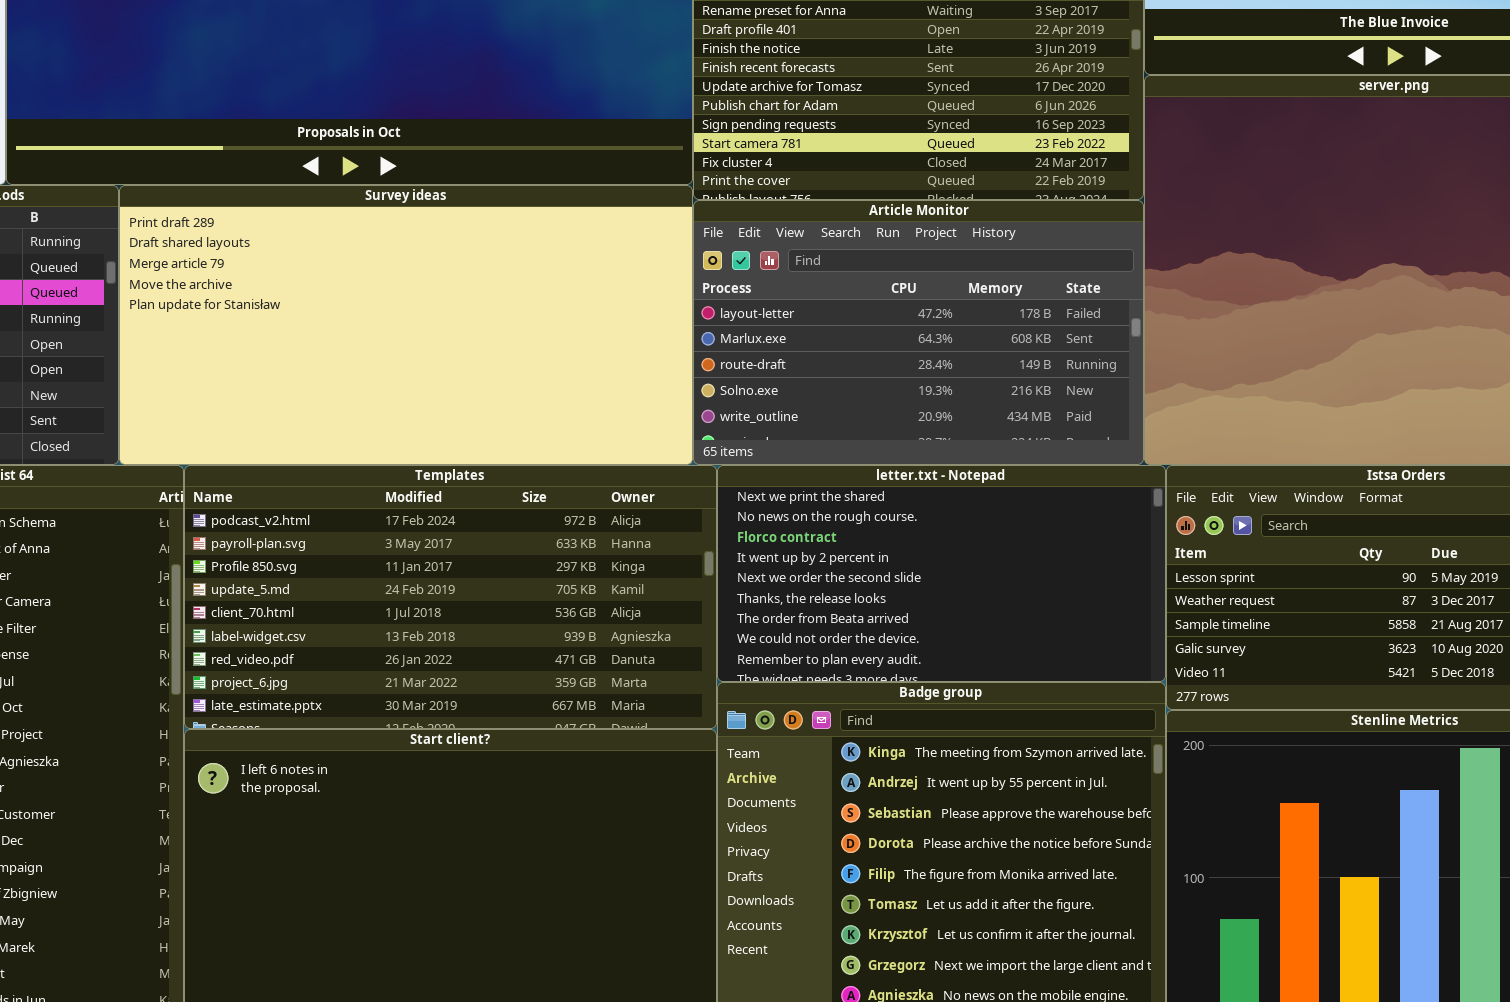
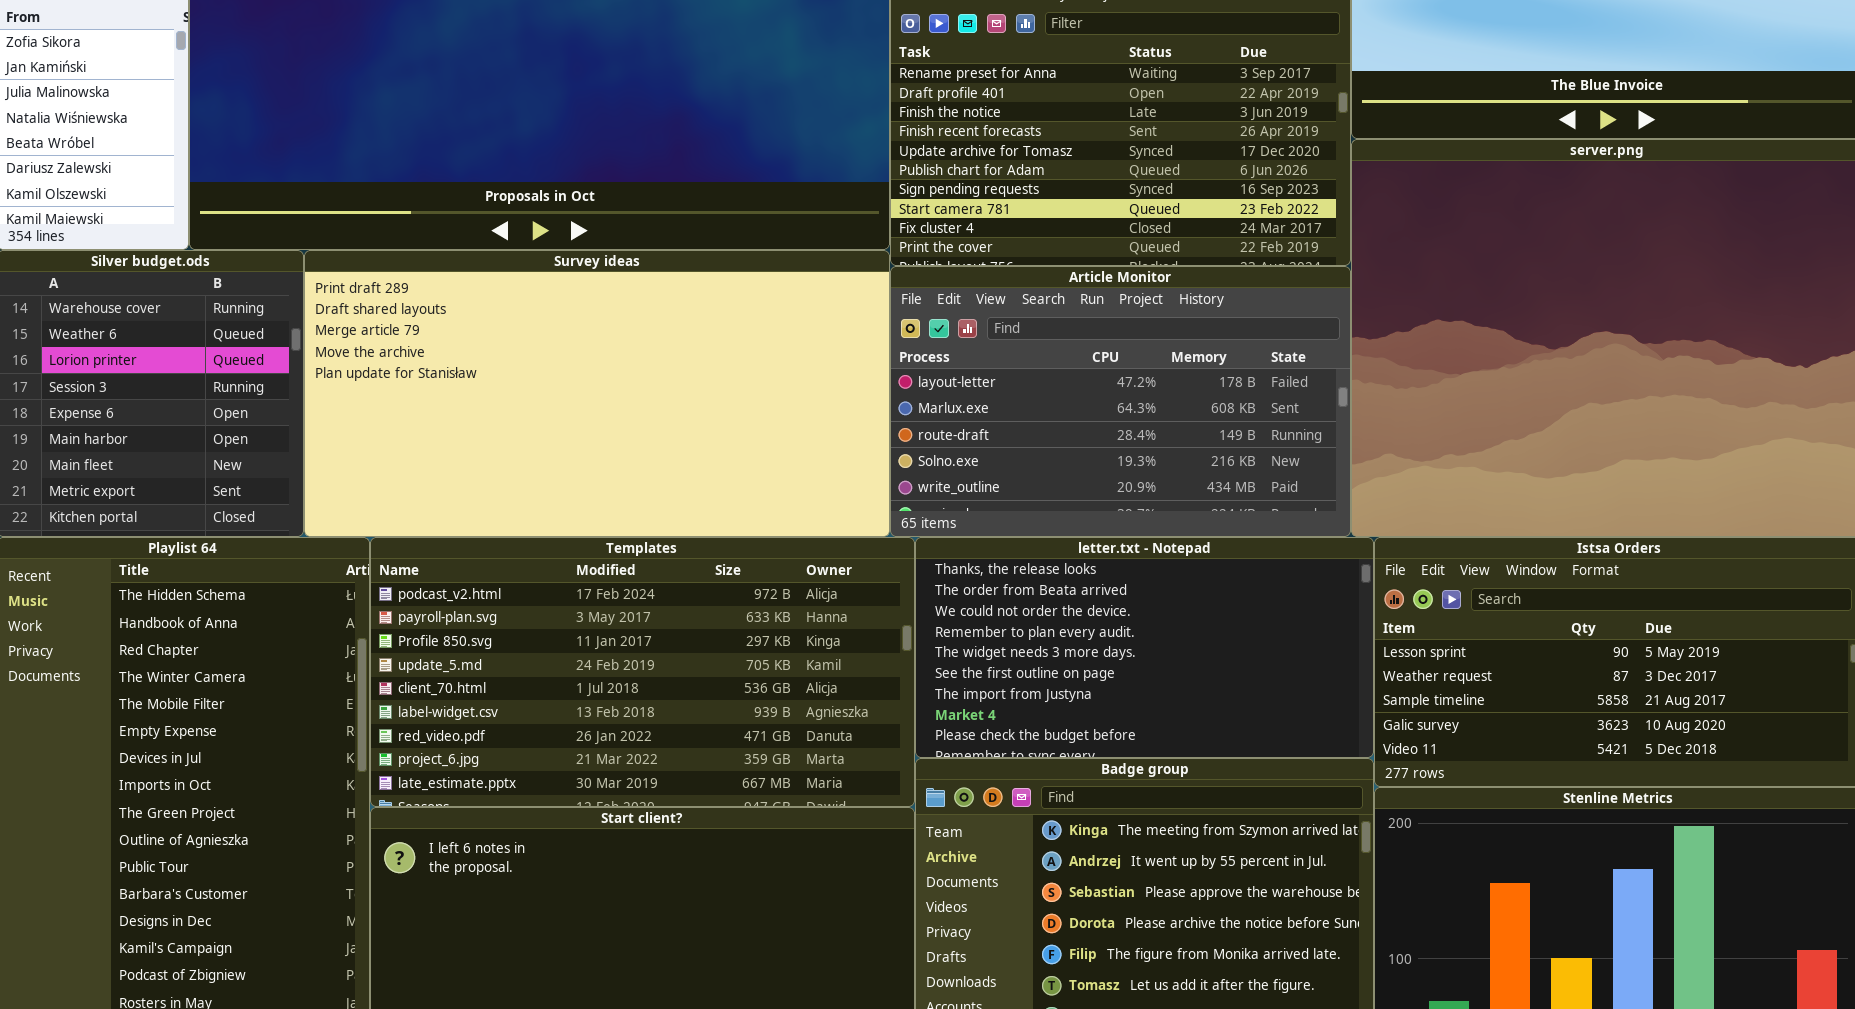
letter.txt - Notepad: [717,465,1166,682] -> [915,537,1374,758], scrolled down 5 rows

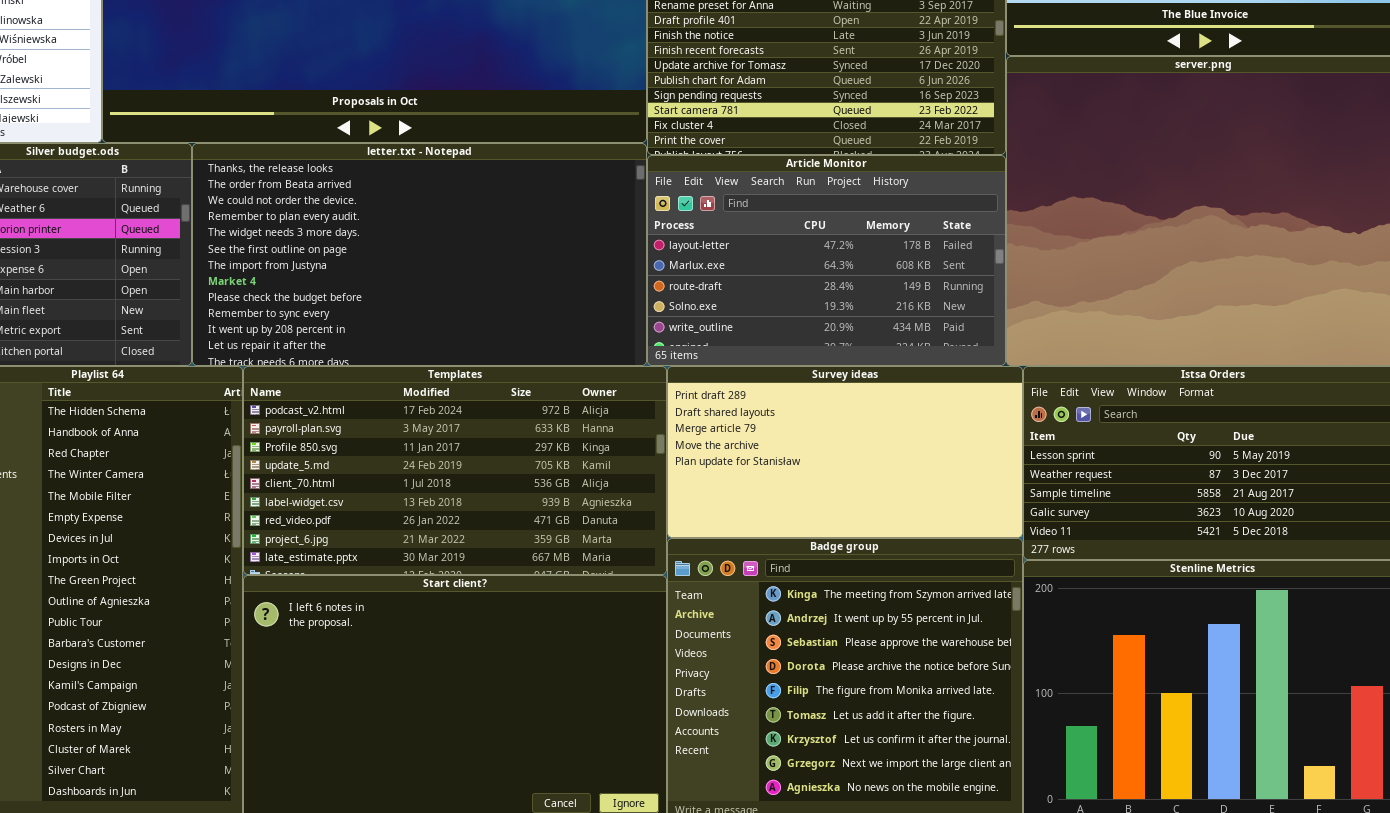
Survey ideas: [304,250,890,537] -> [667,366,1023,538], moved, resized
letter.txt - Notepad: [915,537,1374,758] -> [192,143,647,366], moved, resized

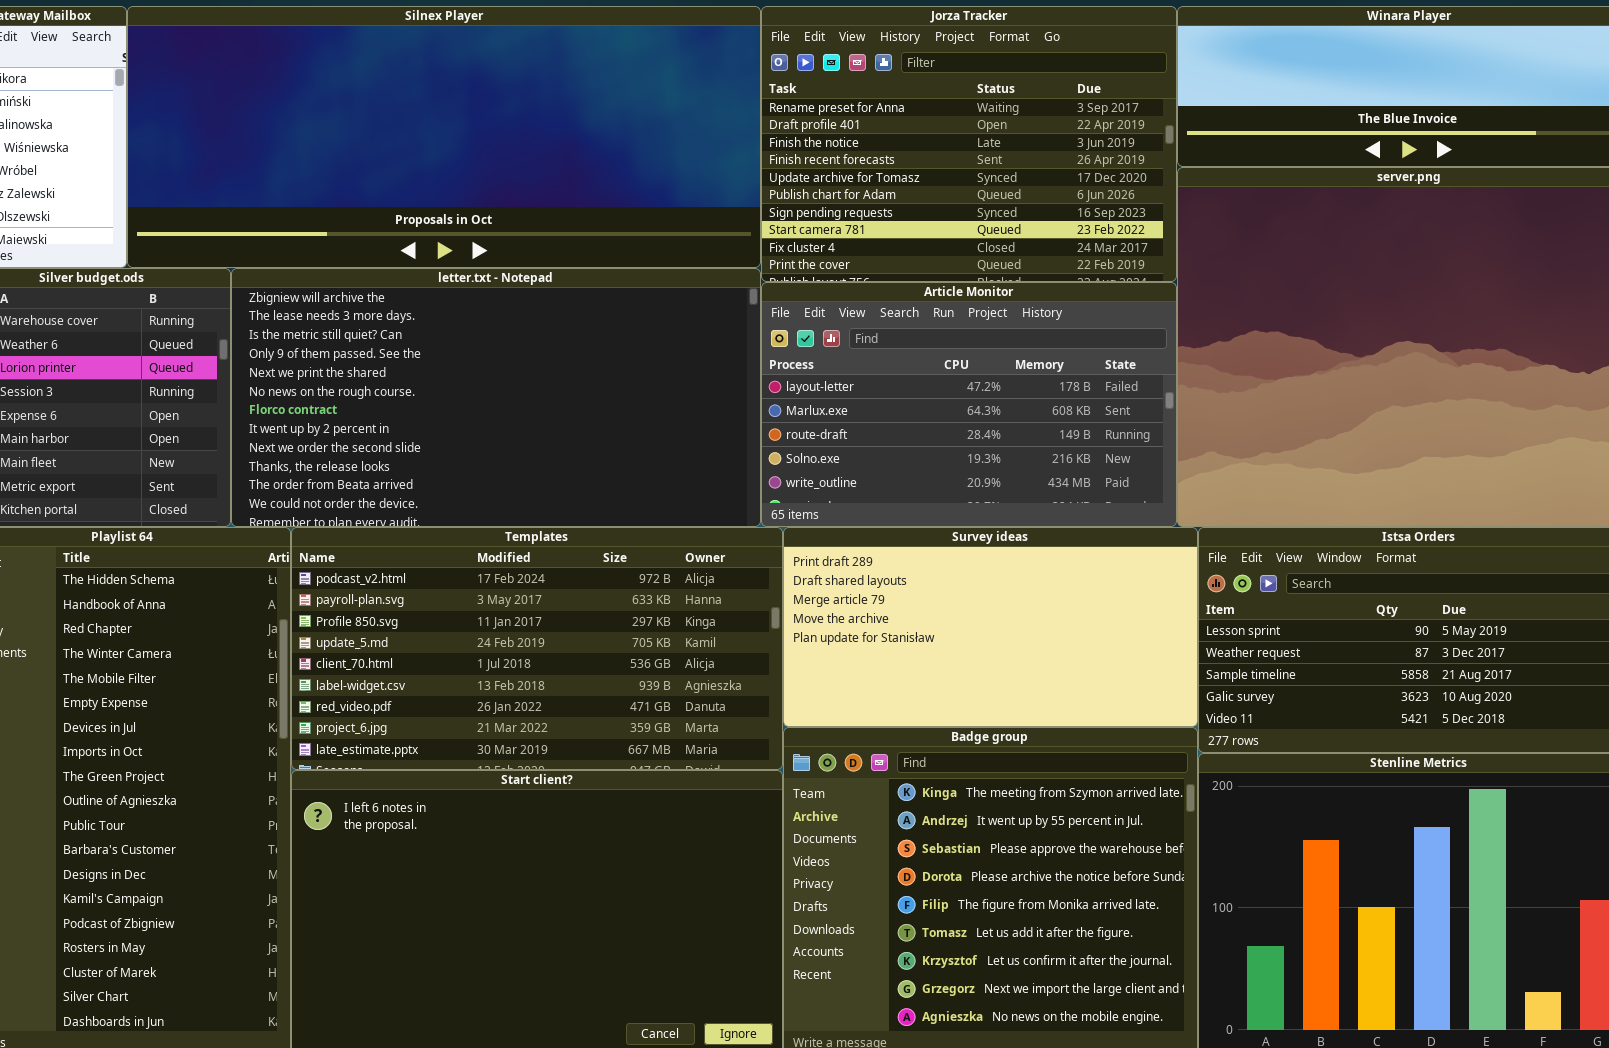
letter.txt - Notepad: [192,143,647,366] -> [231,268,761,527], scrolled up 9 rows

